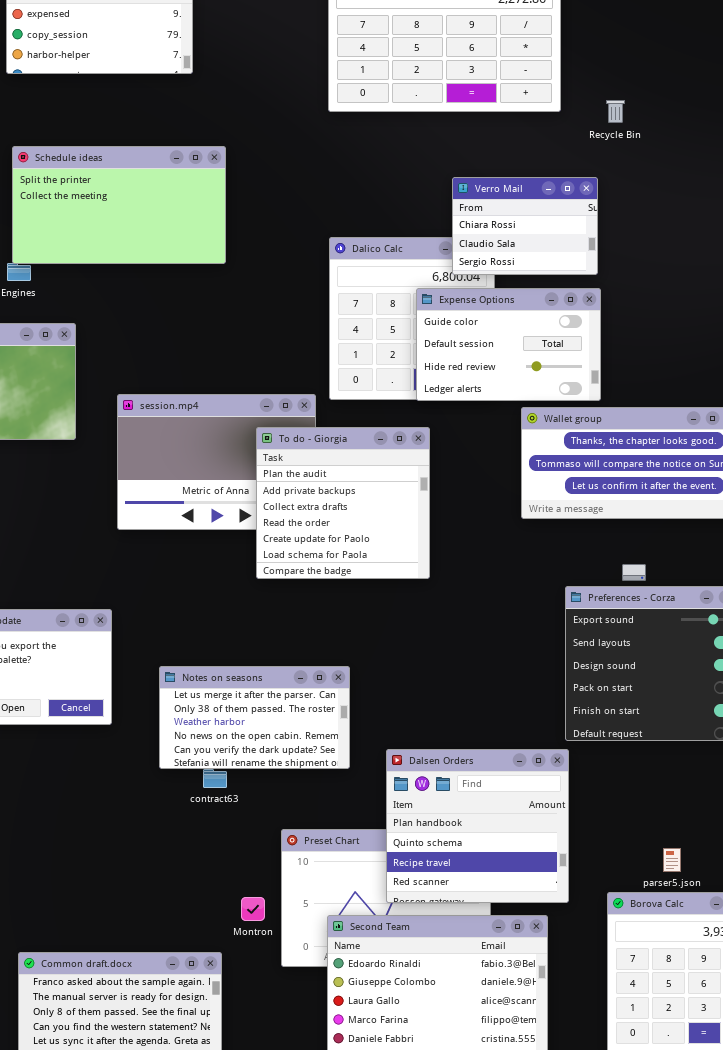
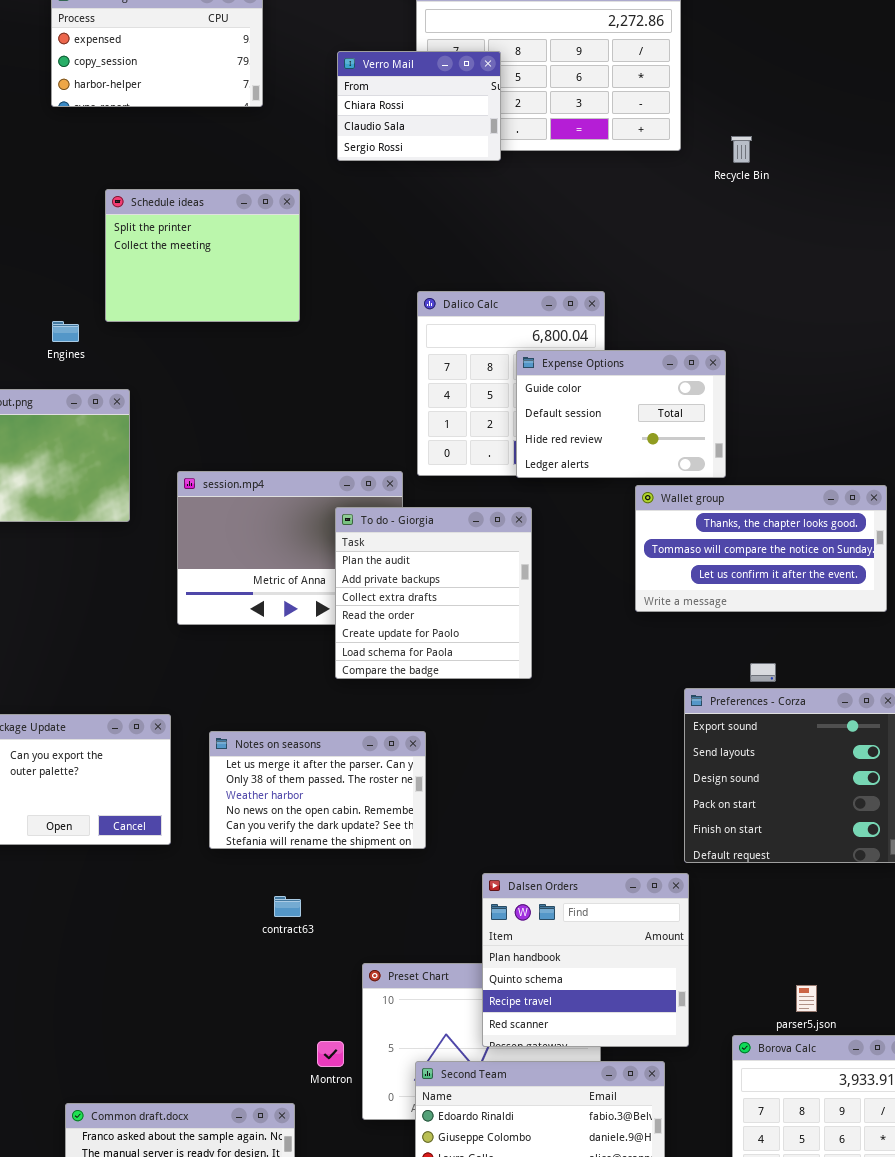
Schedule ideas: [12,146,226,264] -> [105,189,300,322], resized
Verro Mail: [452,177,598,275] -> [337,51,501,161], moved
Notes on seasons: [159,666,350,769] -> [209,731,426,849], moved

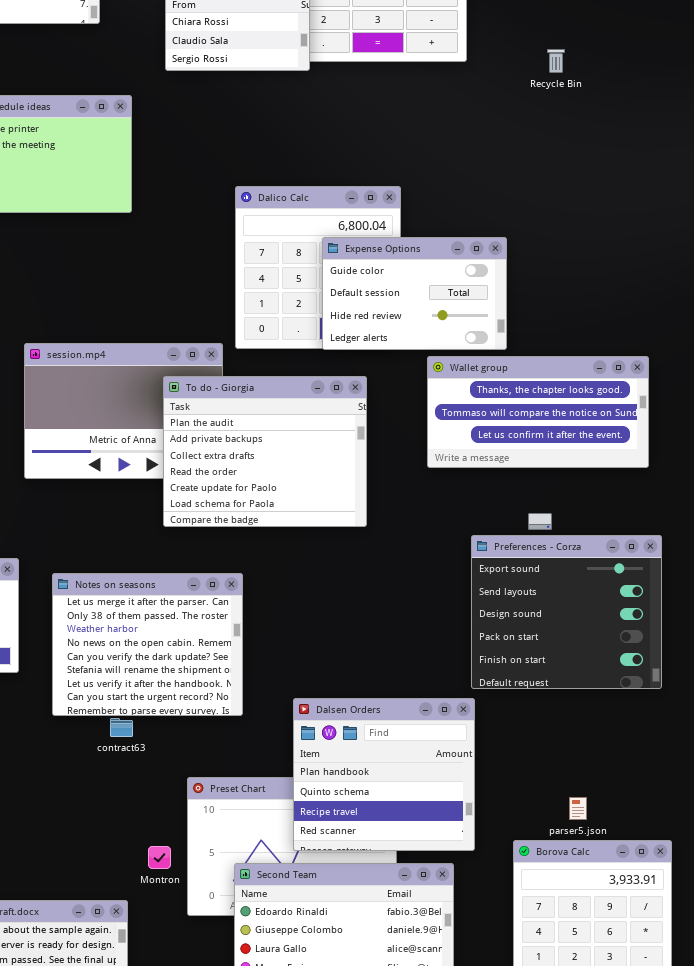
Recycle Bin: [731,136,752,163] -> [547,49,565,73], moved
To do - Giorgia: [335,507,532,679] -> [163,376,367,527], resized
Notes on seasons: [209,731,426,849] -> [52,573,243,716], resized

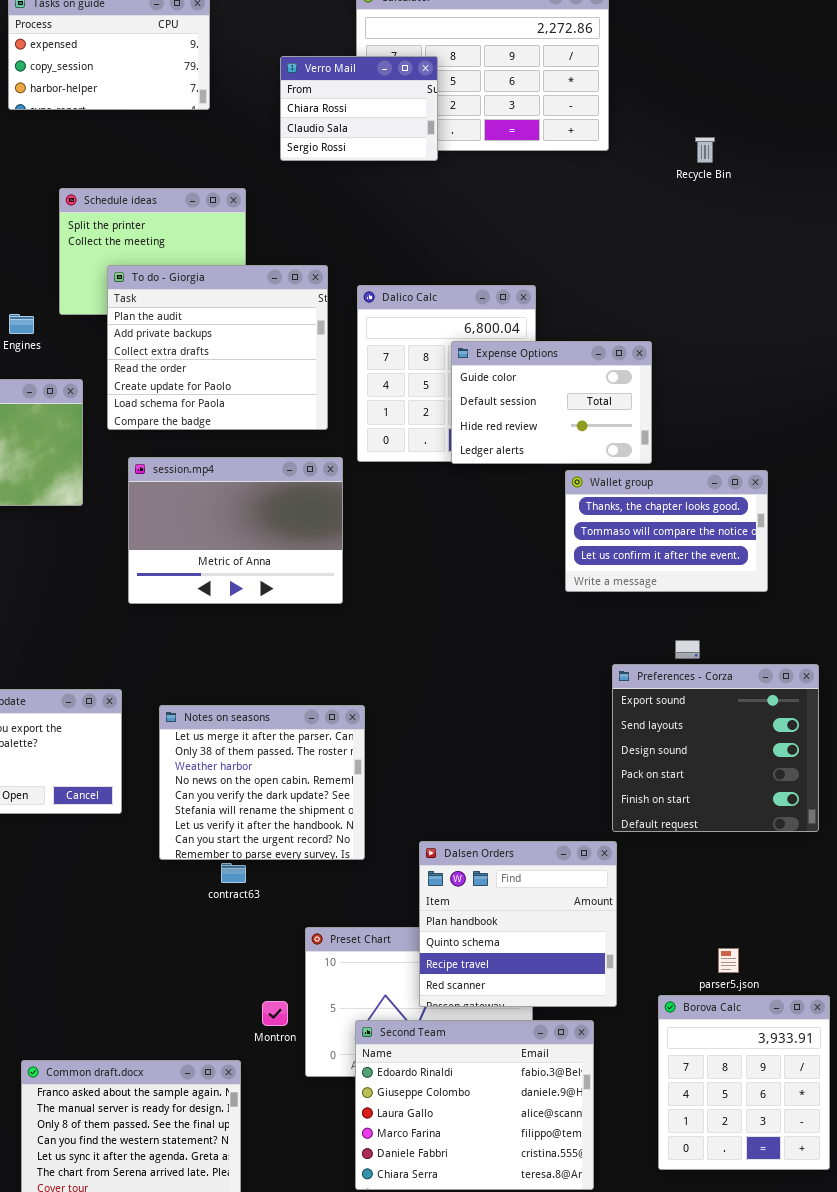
Wallet group: [427,356,649,468] -> [565,470,768,592], resized
To do - Giorgia: [163,376,367,527] -> [107,265,328,430], moved

